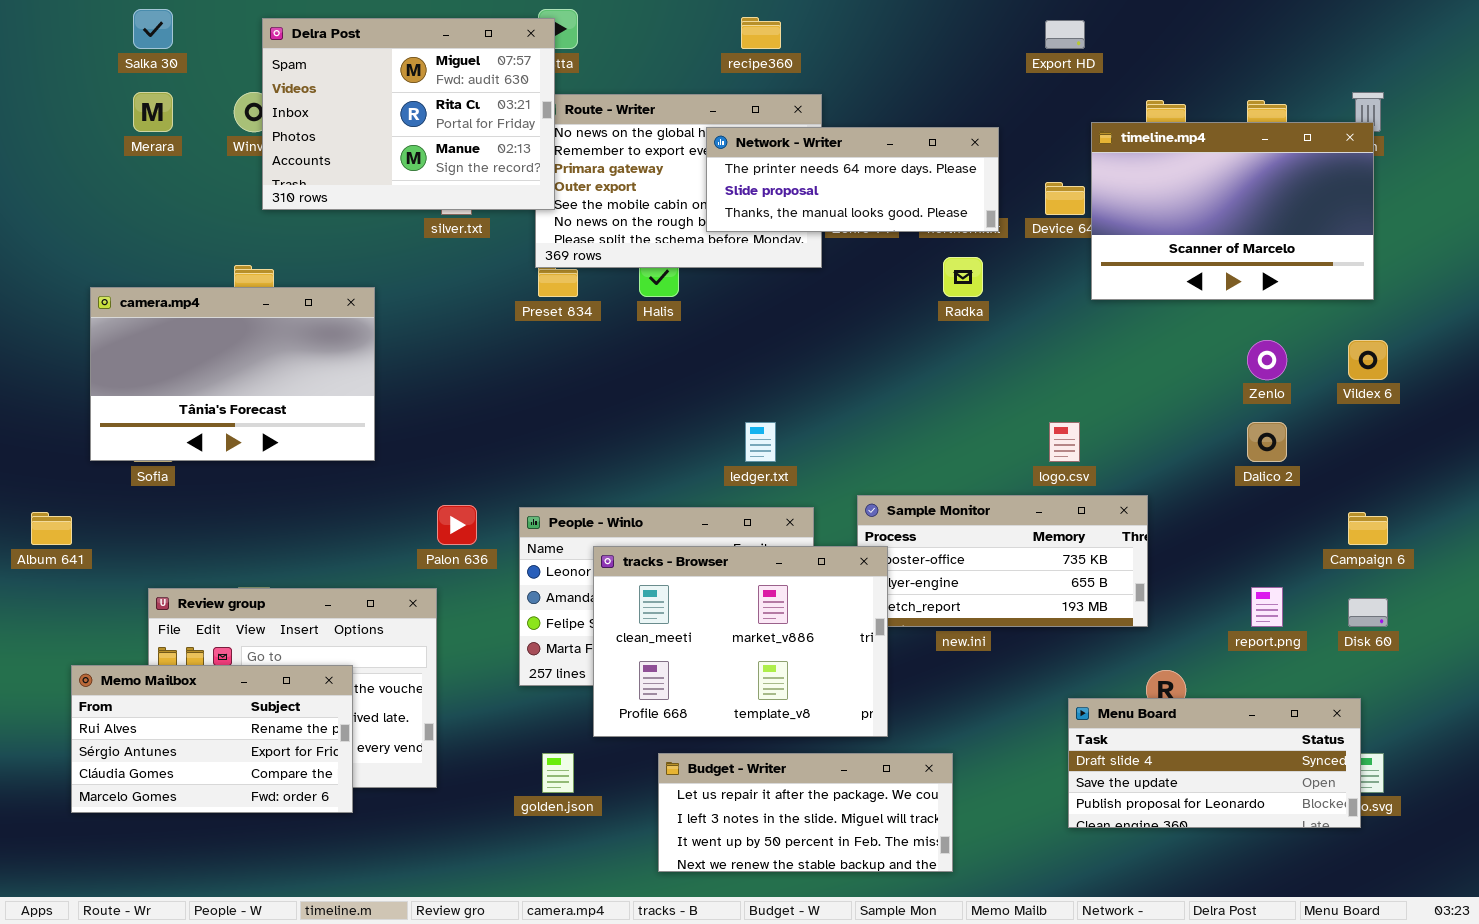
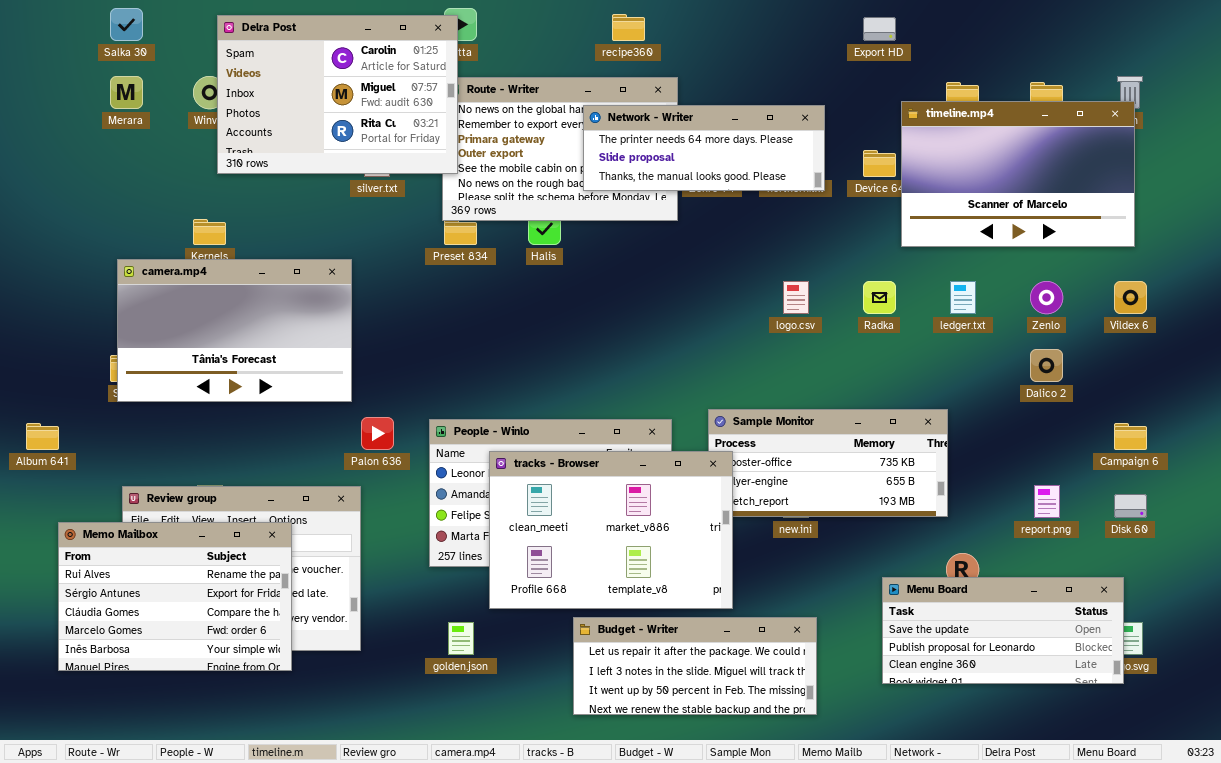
Delra Post: [262,18,555,210] -> [217,15,458,174], scrolled up 1 row
Radka: [943,257,983,297] -> [863,281,896,314], moved
camera.mp4: [90,287,375,461] -> [117,259,352,402], moved
ledger.txt: [745,422,776,462] -> [950,281,976,314], moved
logo.csv: [1049,422,1080,462] -> [783,281,809,314], moved
Memo Mailbox: [71,665,353,813] -> [58,522,292,671], resized
Menu Board: [1068,698,1361,828] -> [882,577,1124,684], scrolled down 1 row
Budget - Writer: [658,753,953,872] -> [573,617,817,715], moved

